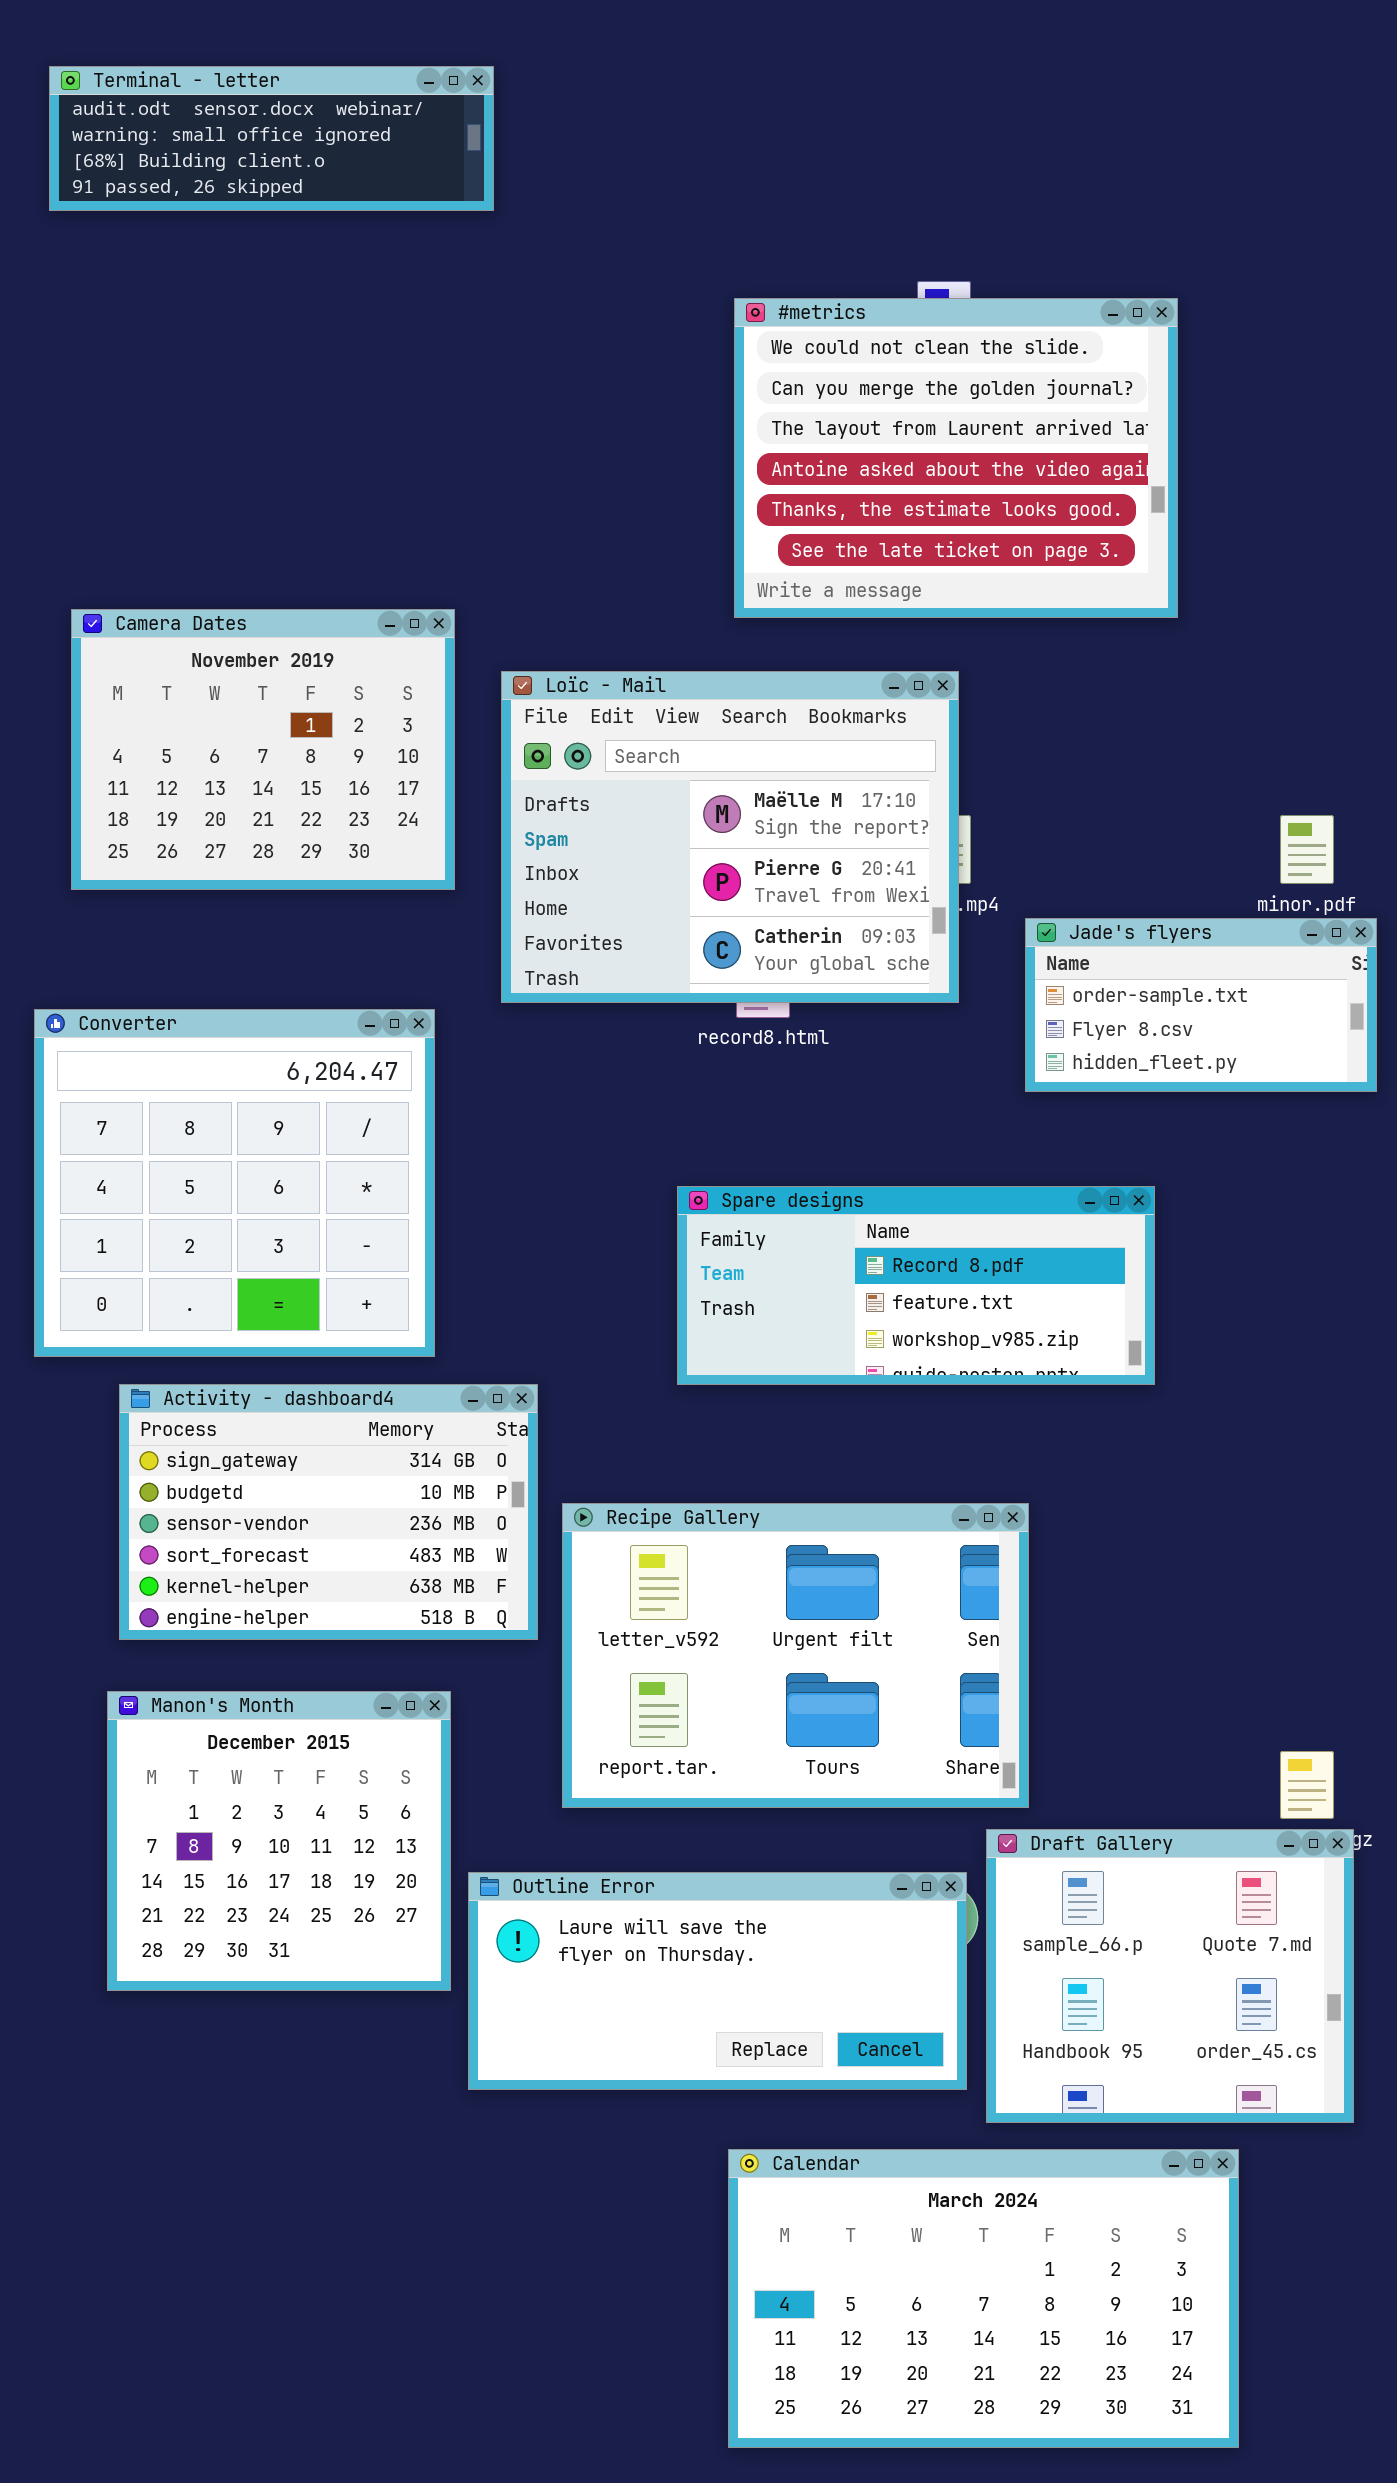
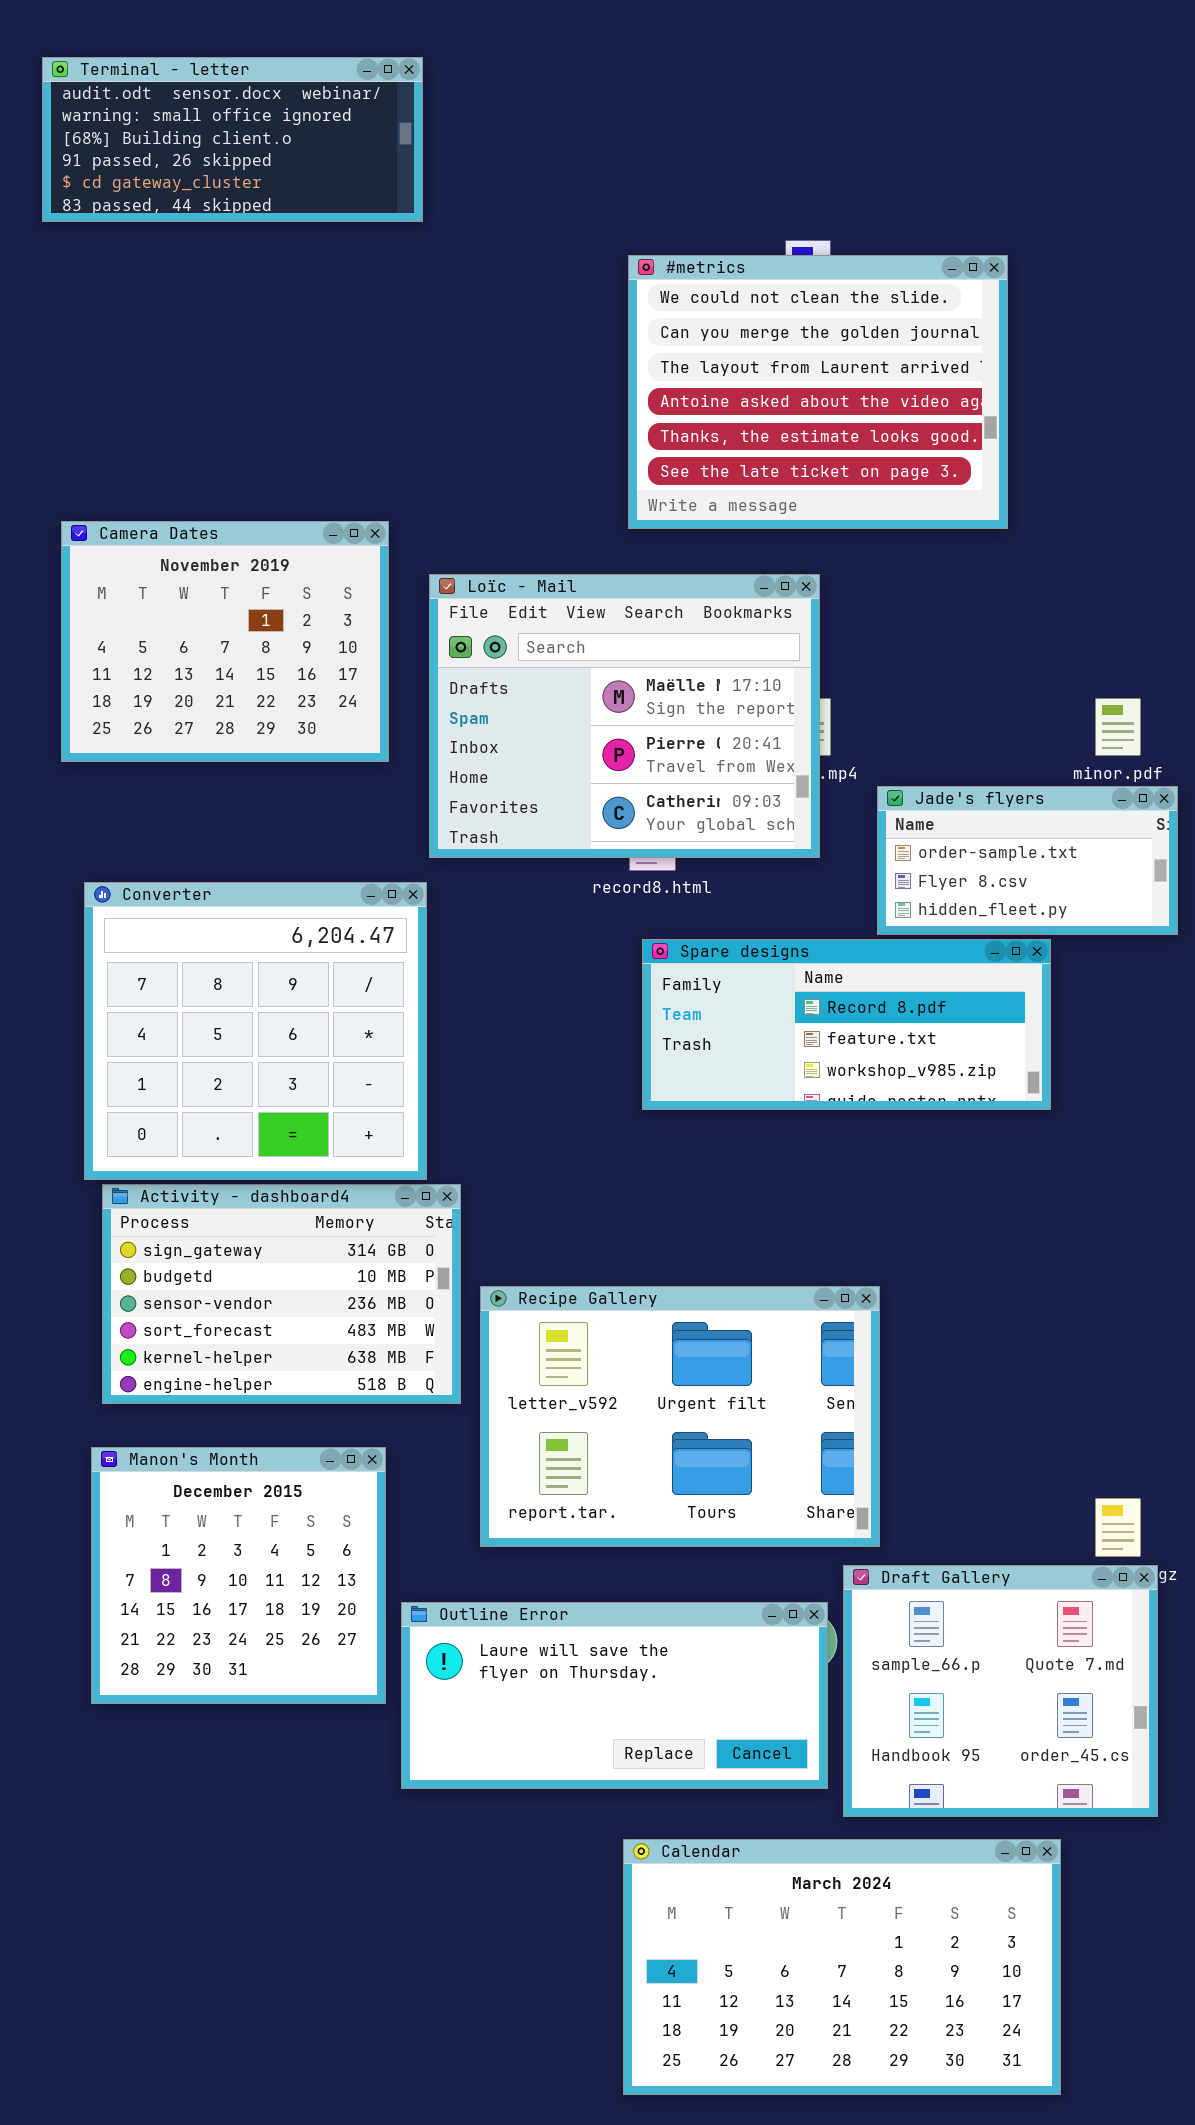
Terminal - letter: [49,66,494,211] -> [42,57,423,222], resized
Converter: [34,1009,435,1357] -> [84,882,427,1180], moved
Spare designs: [677,1186,1155,1385] -> [642,939,1051,1110], moved

